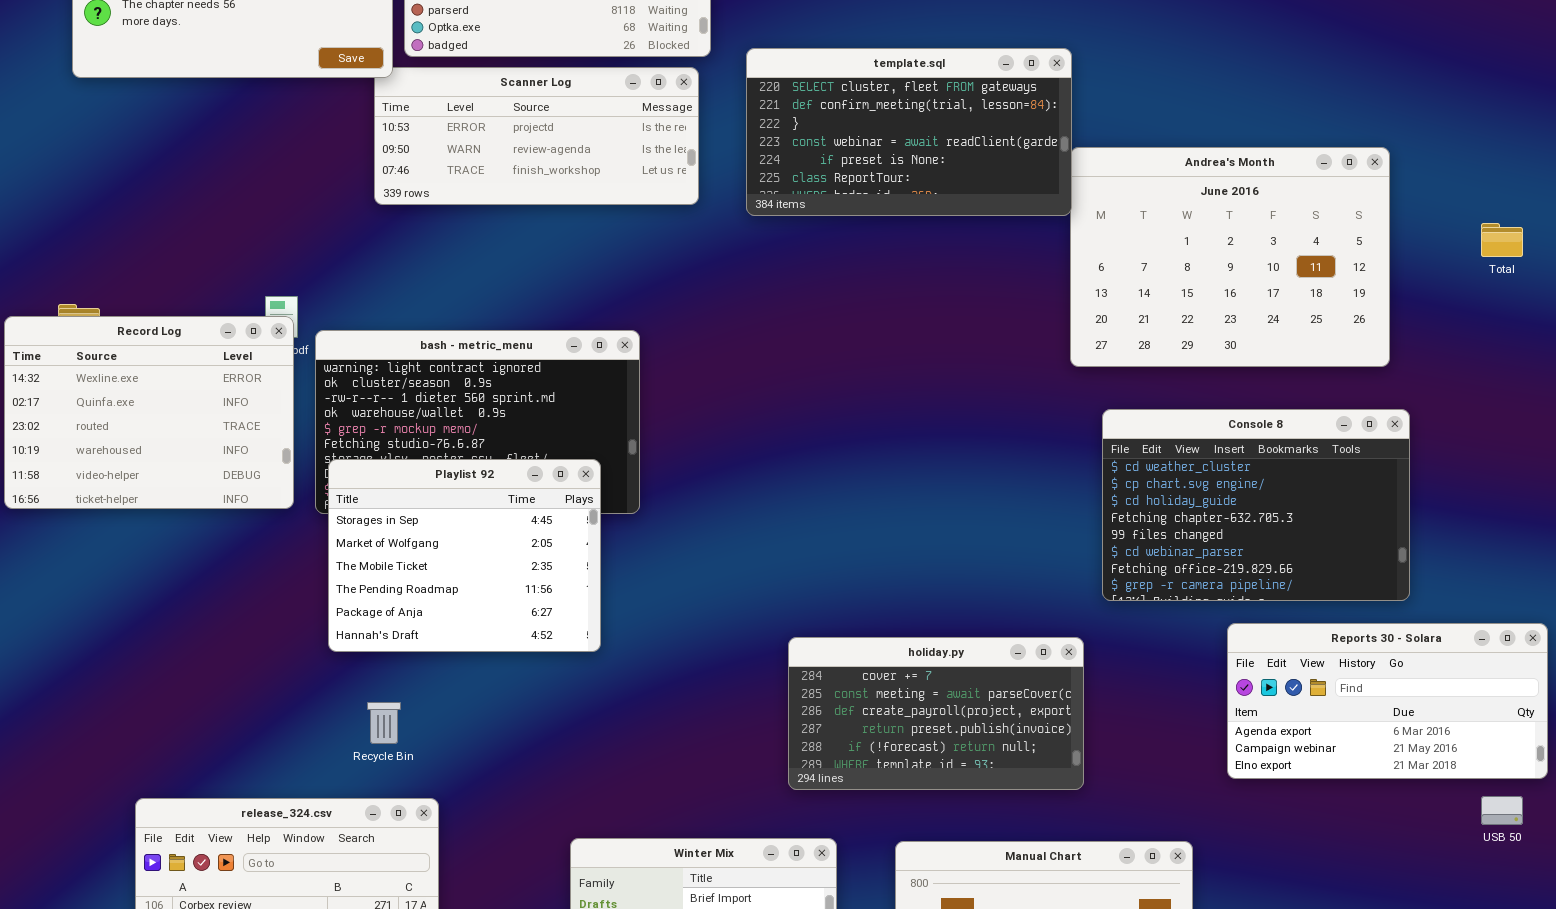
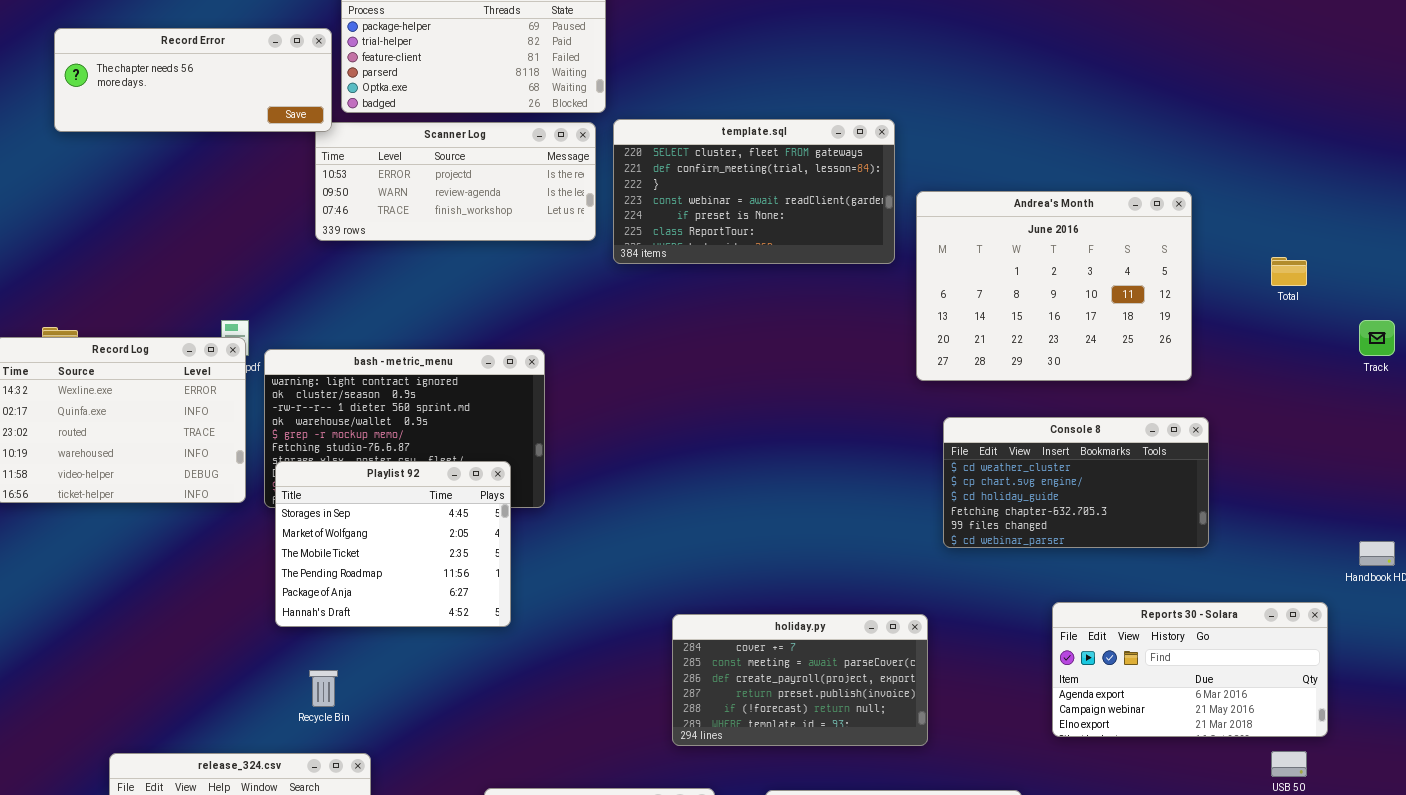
template.sql: [746,48,1072,216] -> [613,119,895,264], moved
Console 8: [1102,409,1410,601] -> [943,417,1209,548], resized

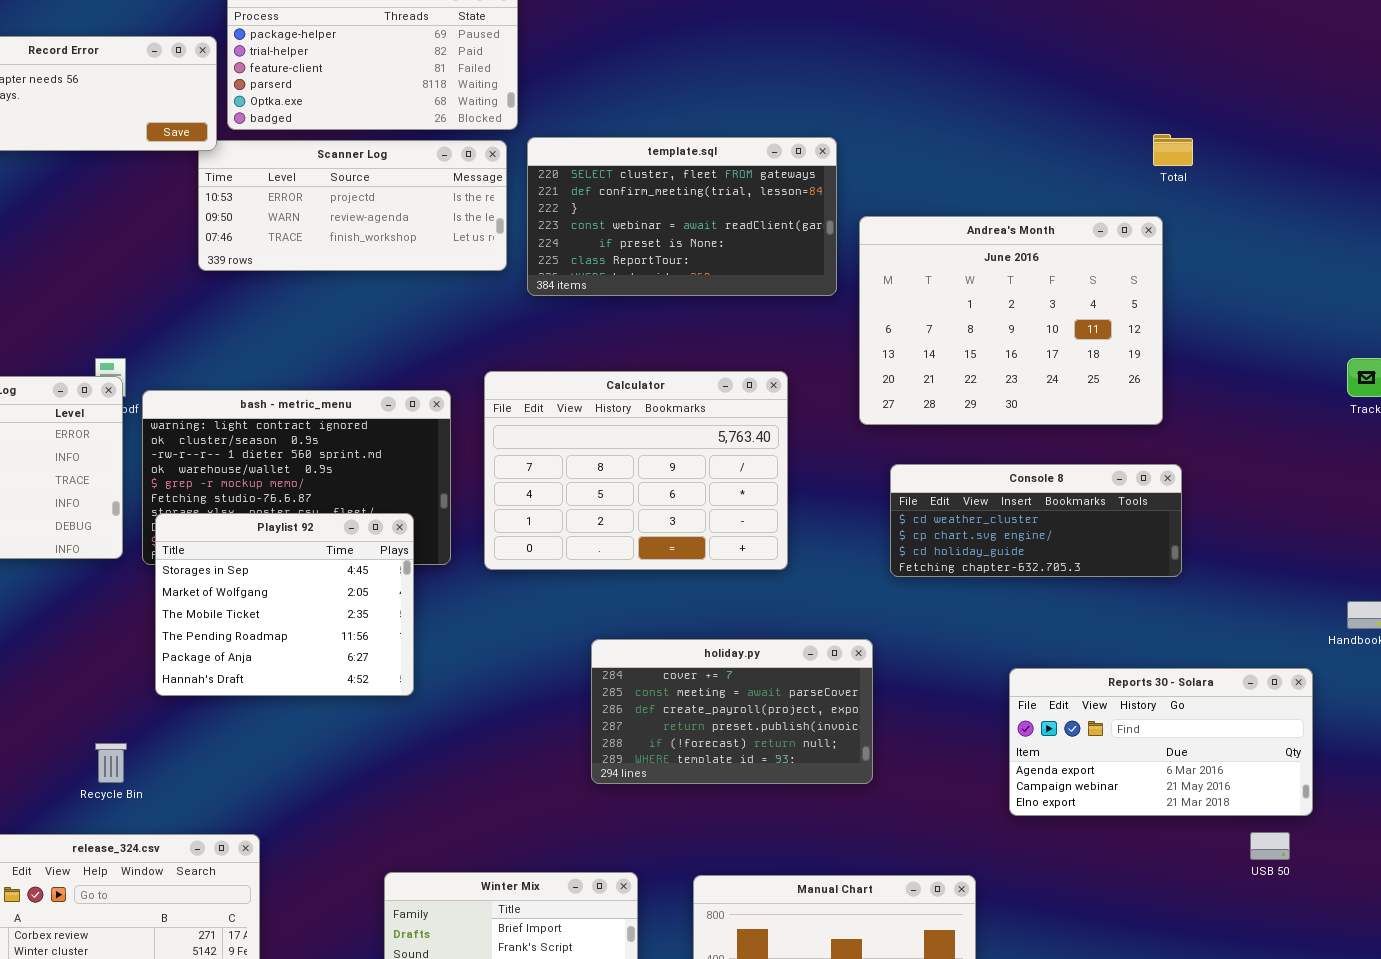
Total: [1271,257,1307,286] -> [1153,134,1193,166], moved
Calculator: none -> [484,371,788,570], opened
Console 8: [943,417,1209,548] -> [890,464,1182,577], resized
holiday.py: [672,614,928,746] -> [591,639,873,784], moved
Recycle Bin: [309,670,338,707] -> [95,743,127,783], moved

